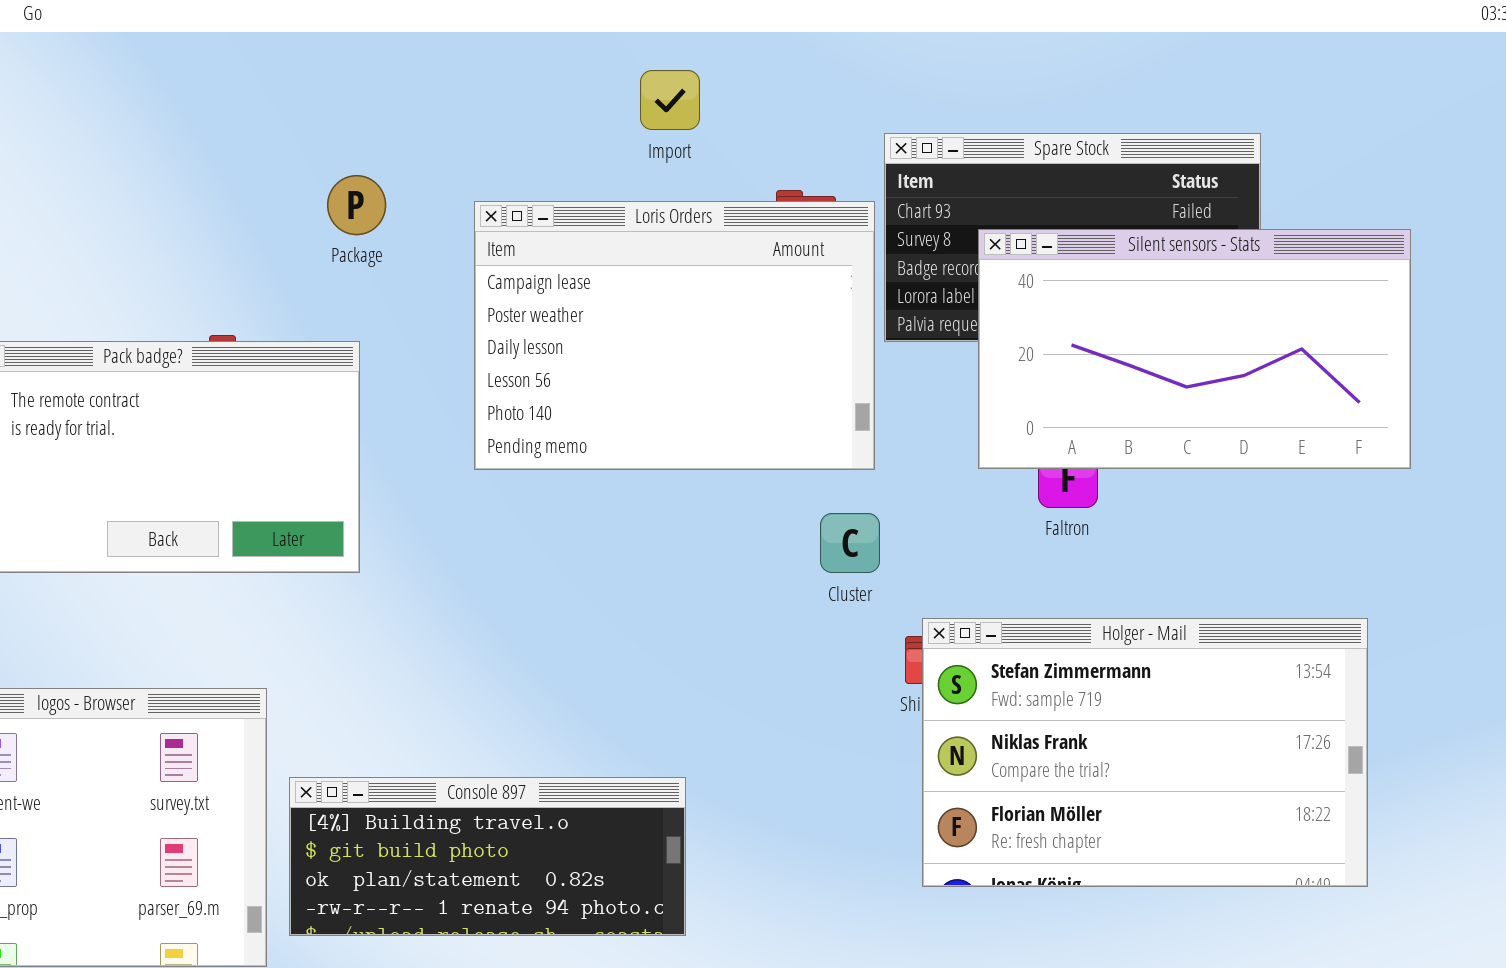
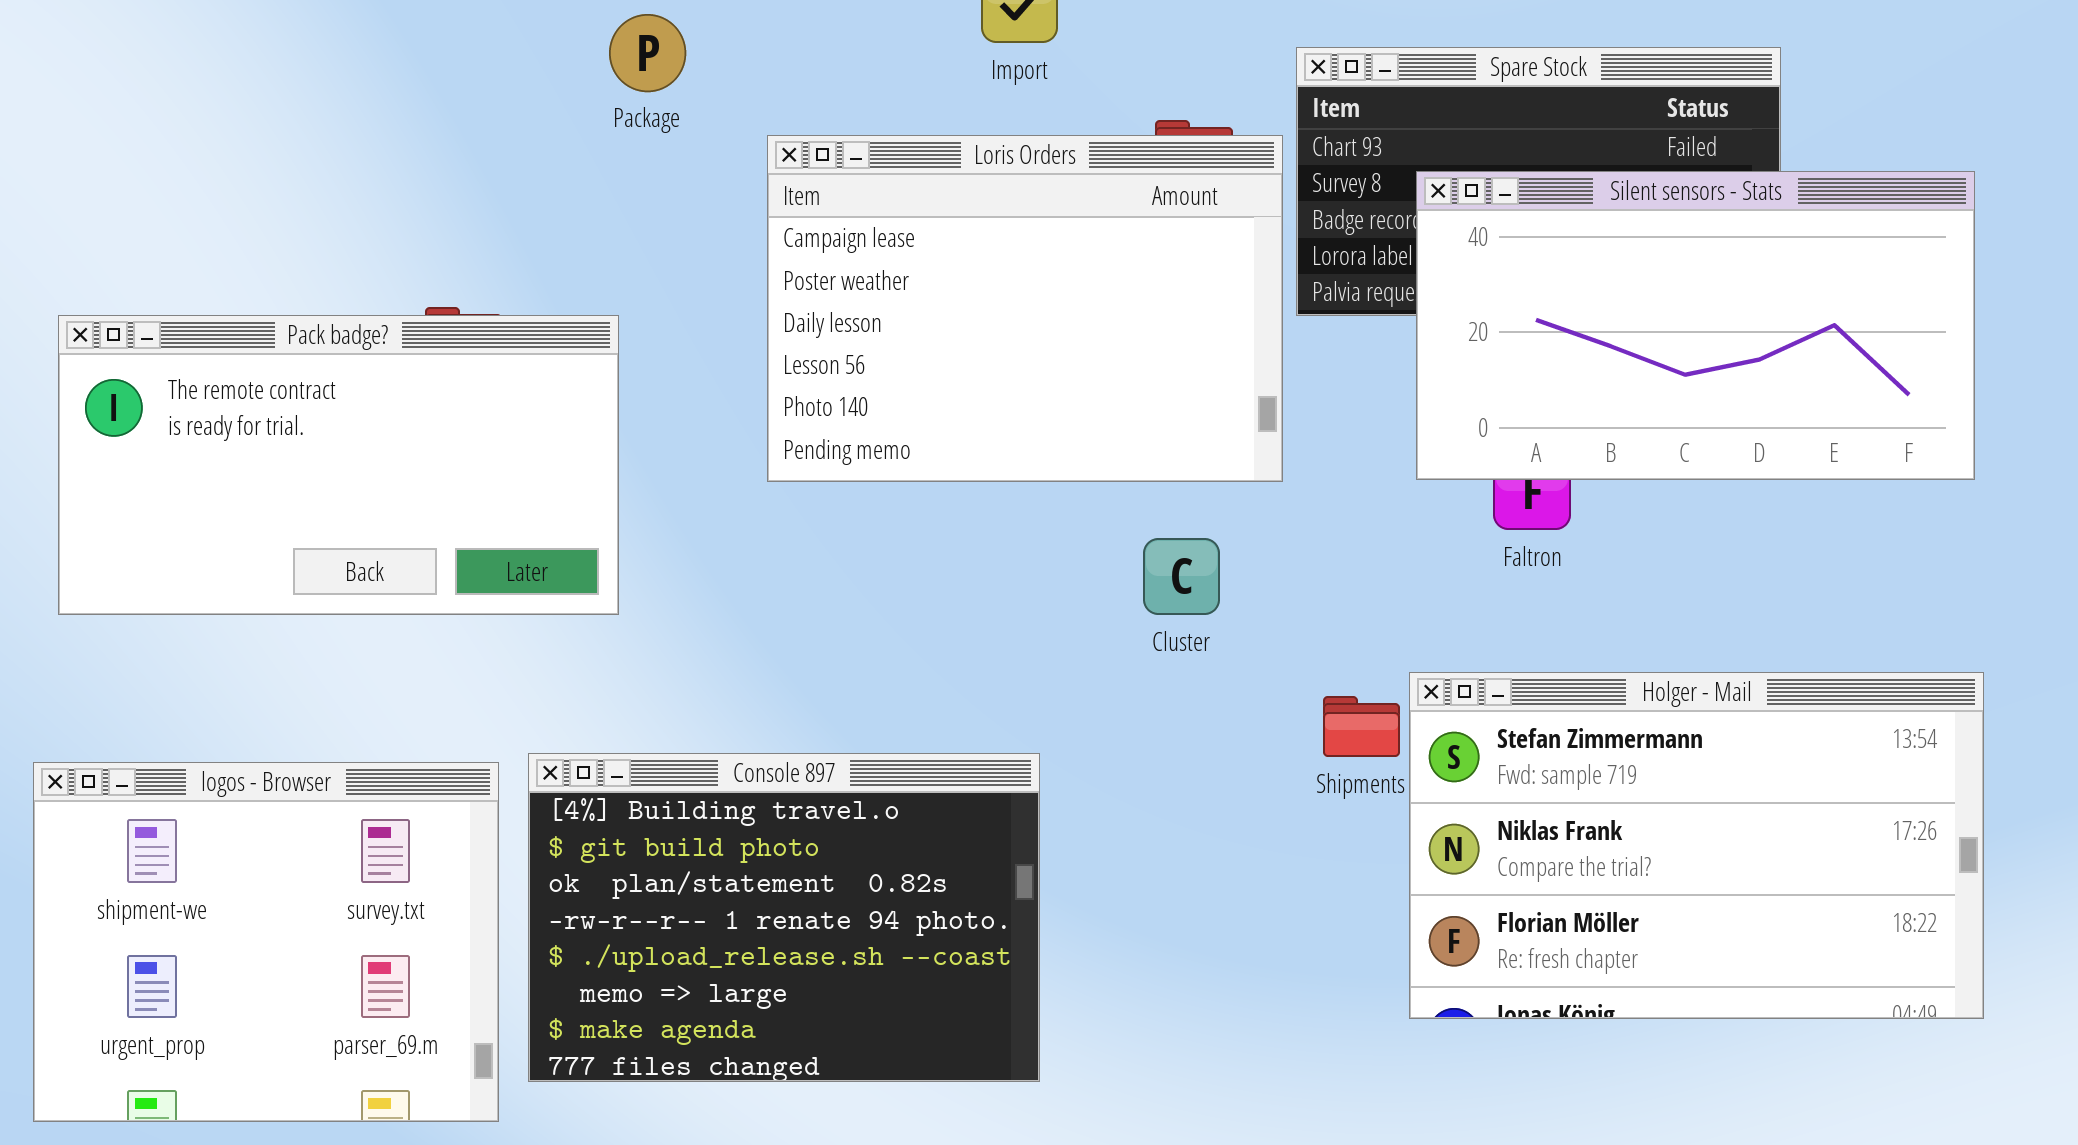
Package: [327,175,386,235] -> [609,14,686,92], moved
Cluster: [820,513,880,573] -> [1143,538,1220,615], moved
Holger - Mail: [922,618,1368,887] -> [1409,672,1984,1019], moved
Console 897: [289,777,686,936] -> [528,753,1040,1082], resized

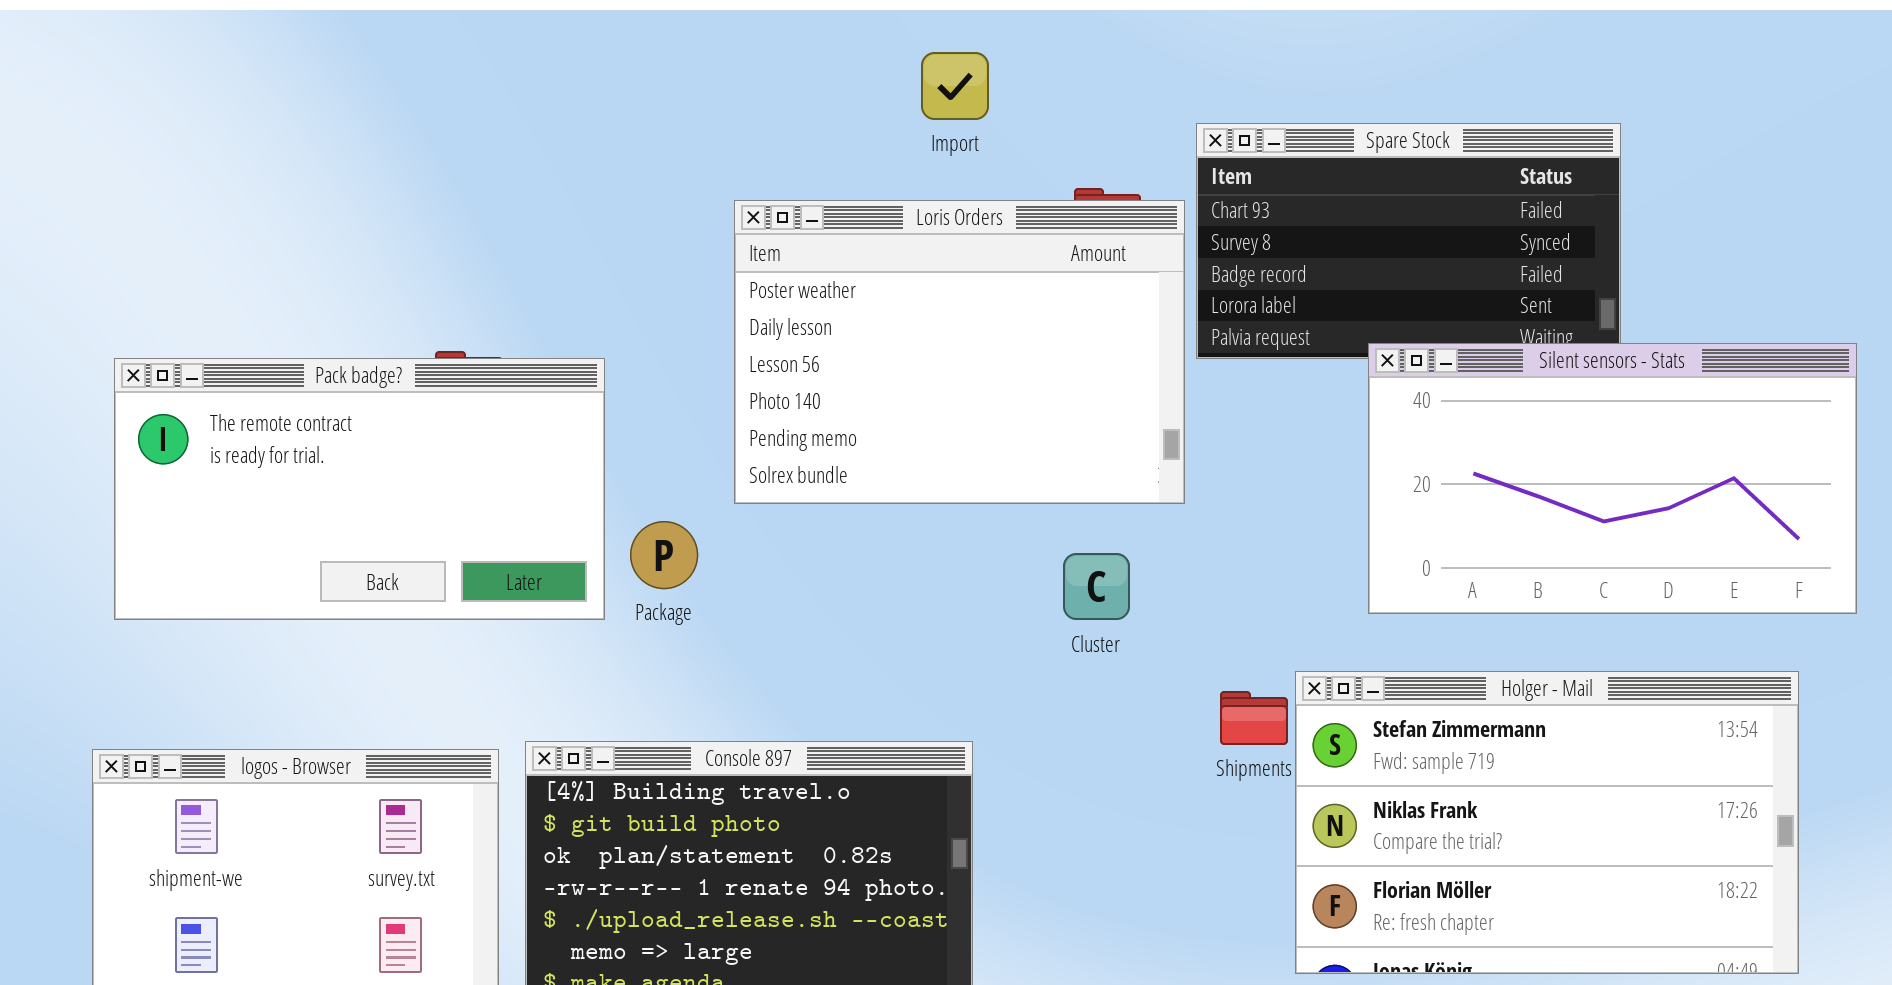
Package: [609,14,686,92] -> [630,521,698,589], moved
Loris Orders: [767,135,1283,482] -> [734,200,1185,504], scrolled down 1 row
Silent sensors - Stats: [1416,171,1975,480] -> [1368,343,1857,614], moved

